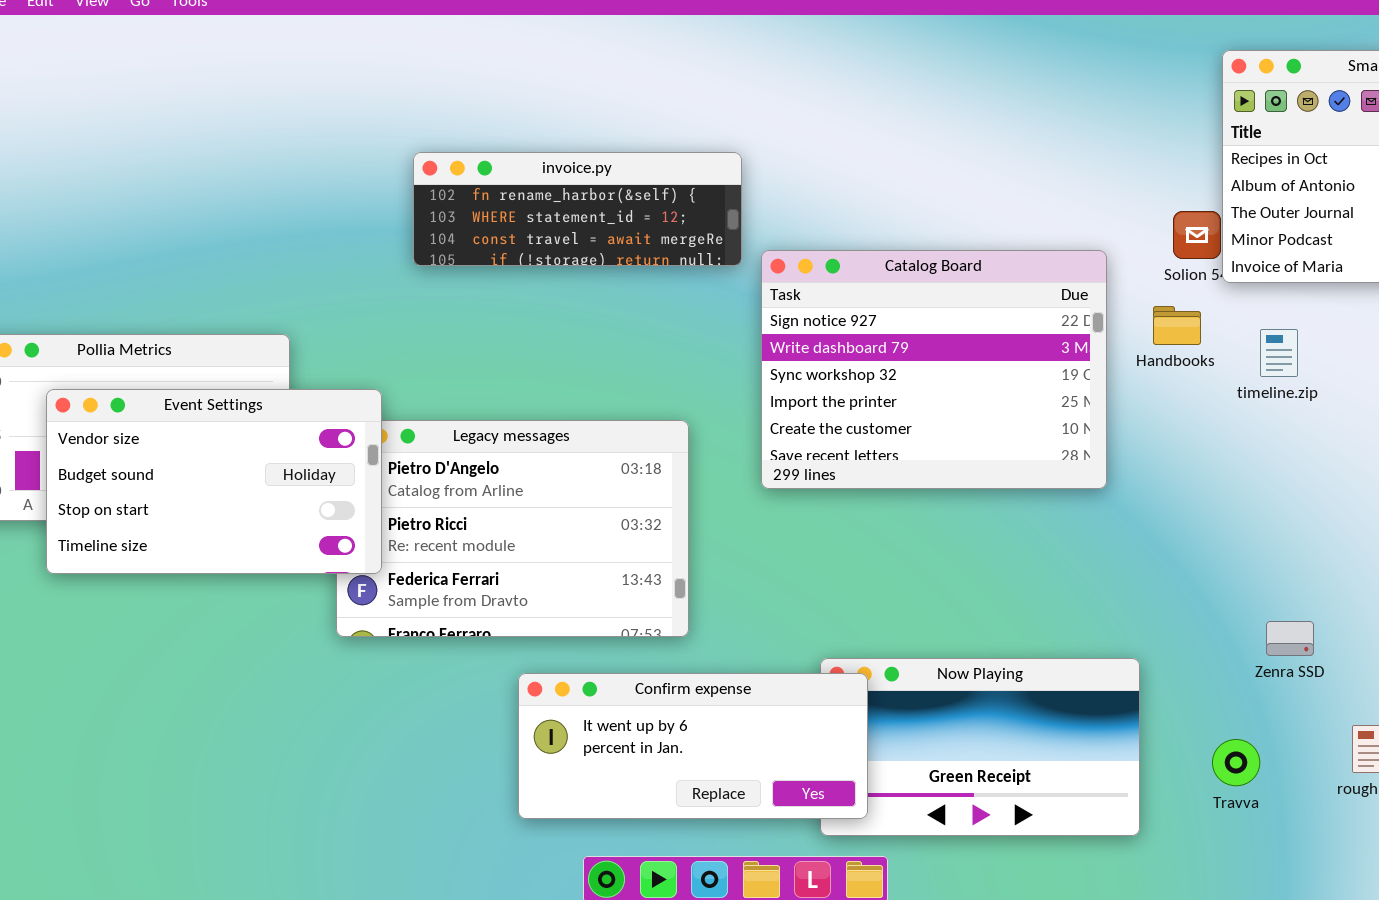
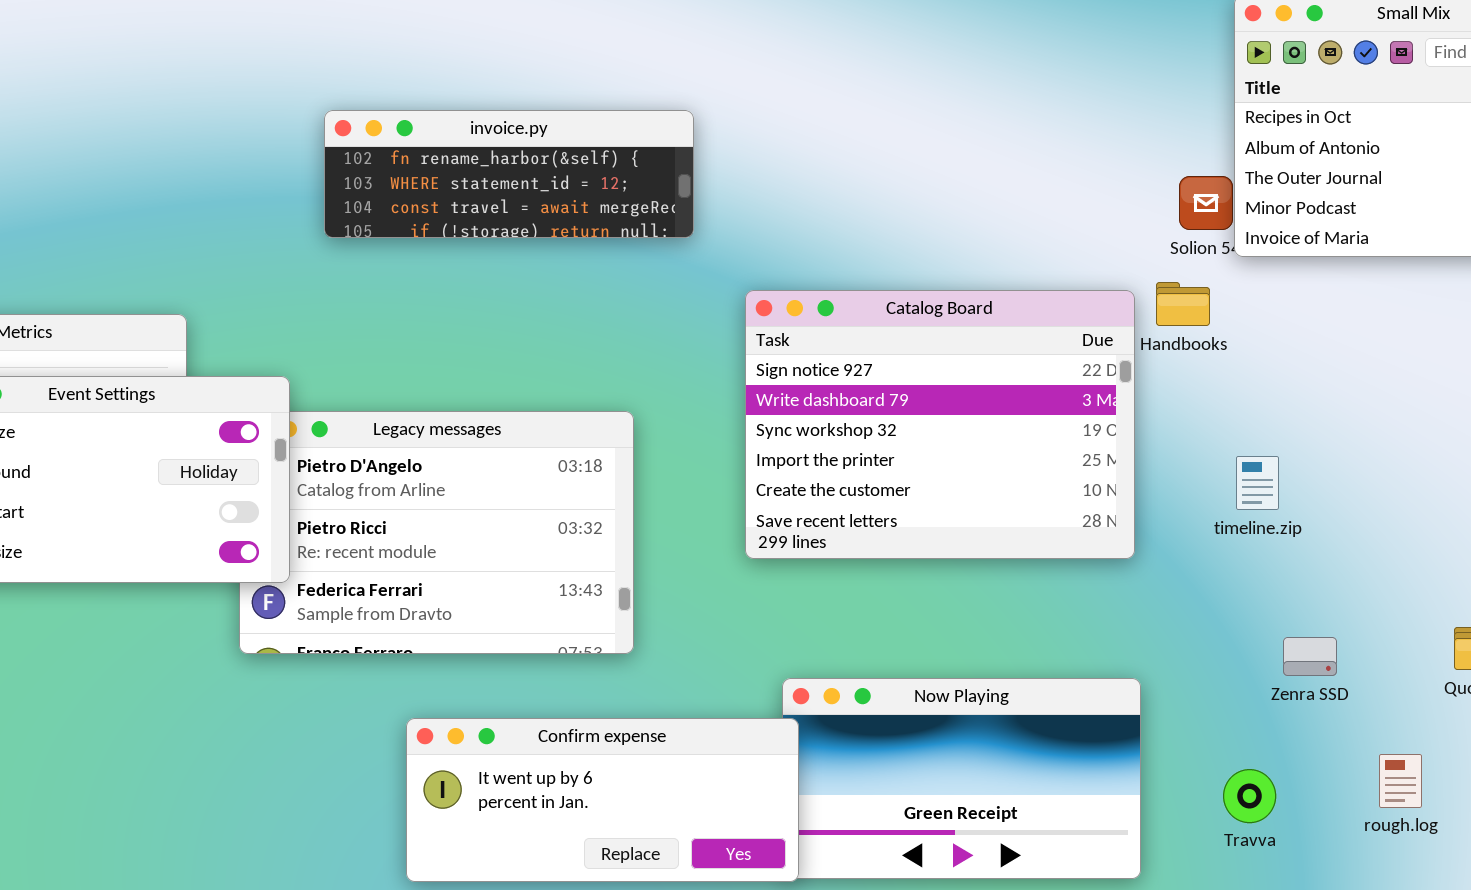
Catalog Board: [761,250,1107,489] -> [745,290,1135,559], moved
timeline.zip: [1260,329,1298,377] -> [1236,456,1279,510], moved
Confirm expense: [518,673,868,819] -> [406,718,799,882], moved

